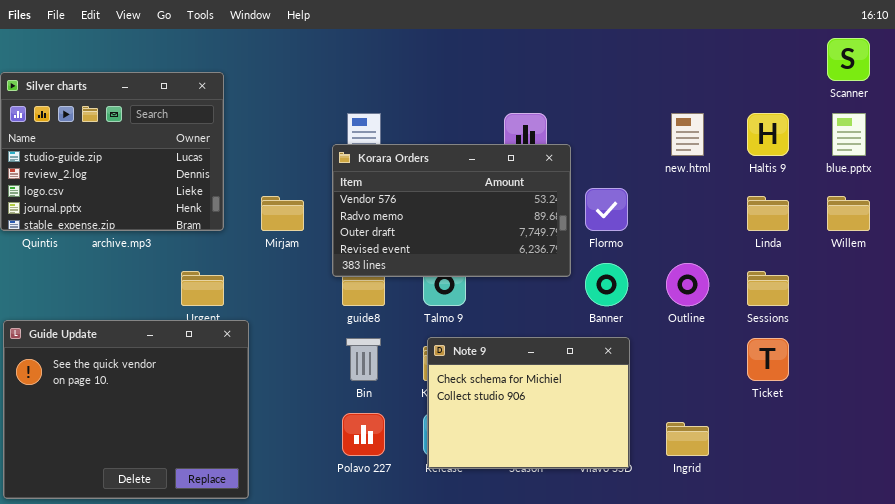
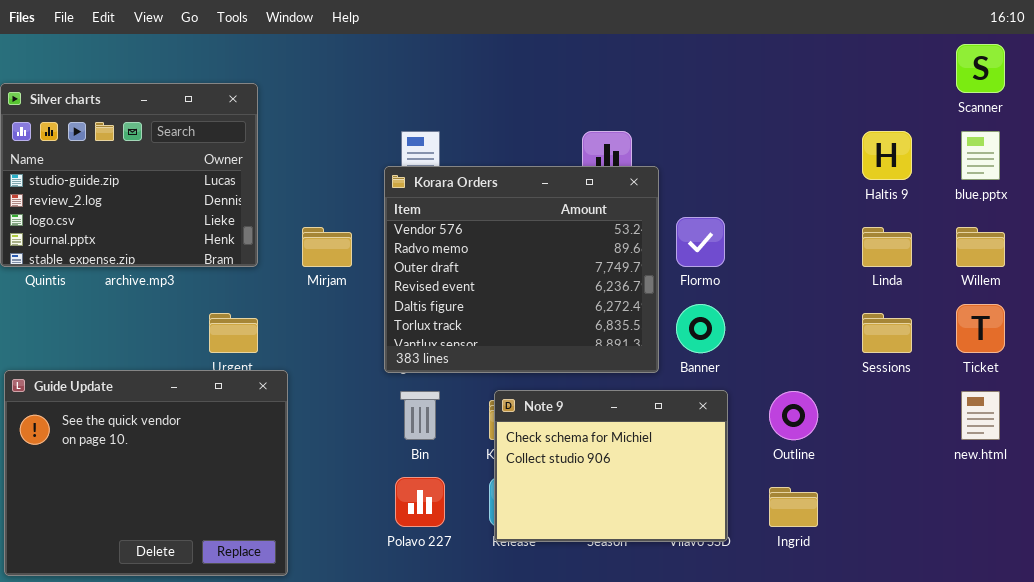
new.html: [671,113,704,156] -> [961,391,1000,440], moved
Korara Orders: [332,144,571,277] -> [384,166,659,373], resized
Outline: [666,263,709,306] -> [769,391,818,440], moved
Ticket: [747,338,789,381] -> [956,304,1005,353], moved

